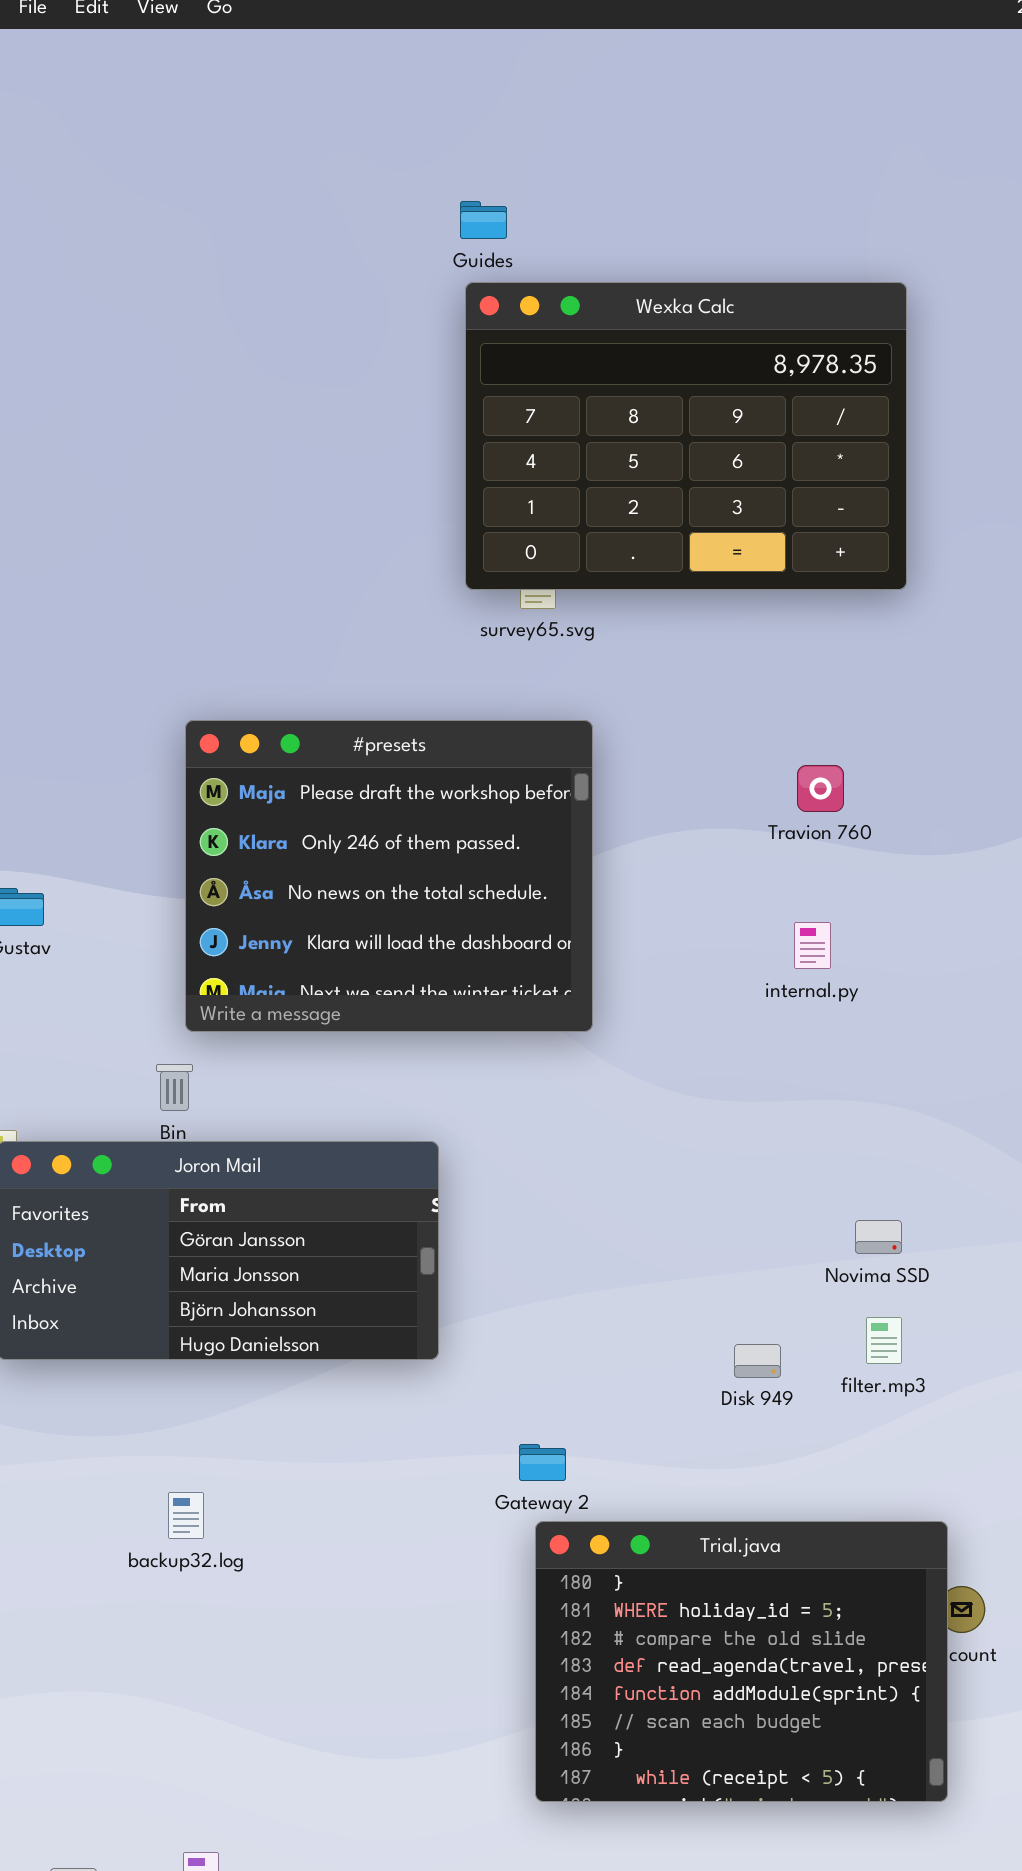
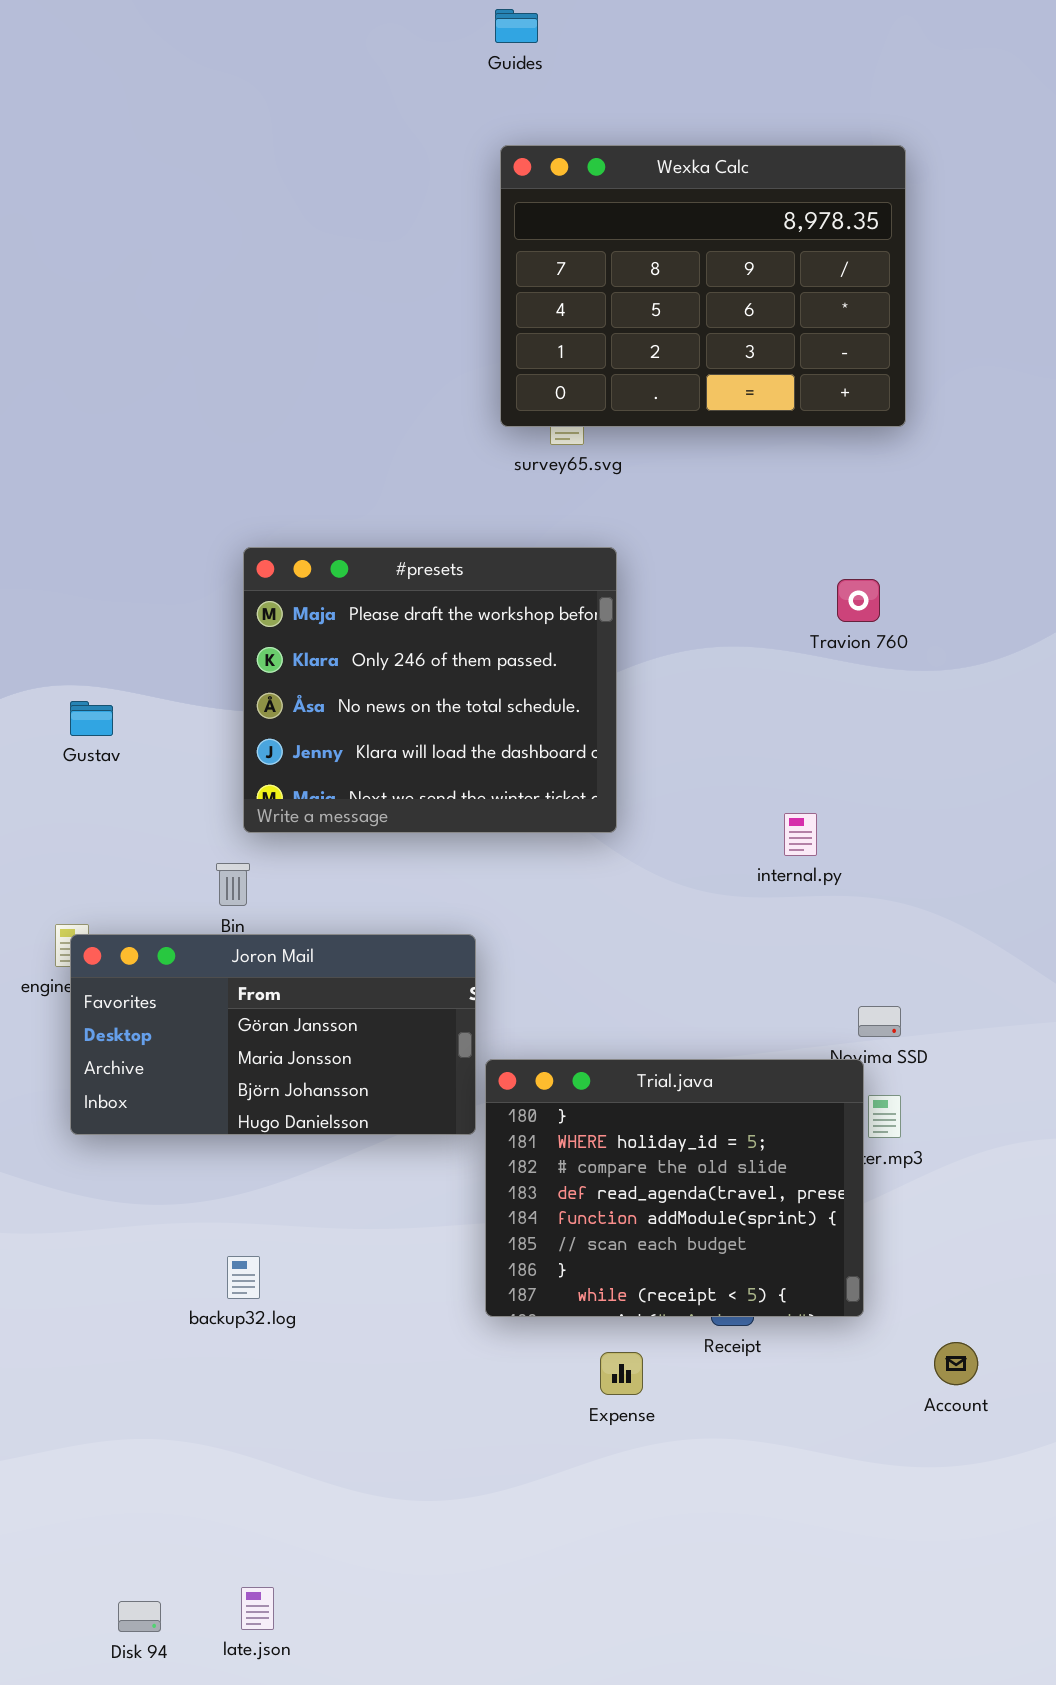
Guides: [460,201,507,239] -> [495,9,538,43], moved
Travion 760: [797,765,844,812] -> [837,579,880,622], moved
internal.py: [794,922,831,969] -> [784,813,817,856], moved
Trial.java: [535,1521,948,1802] -> [485,1059,864,1317], moved

